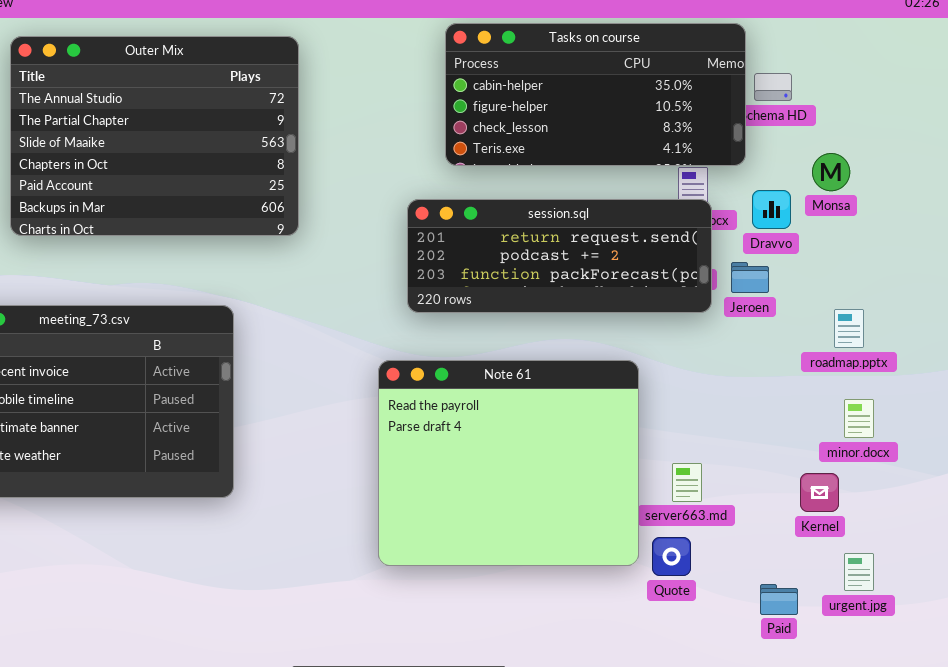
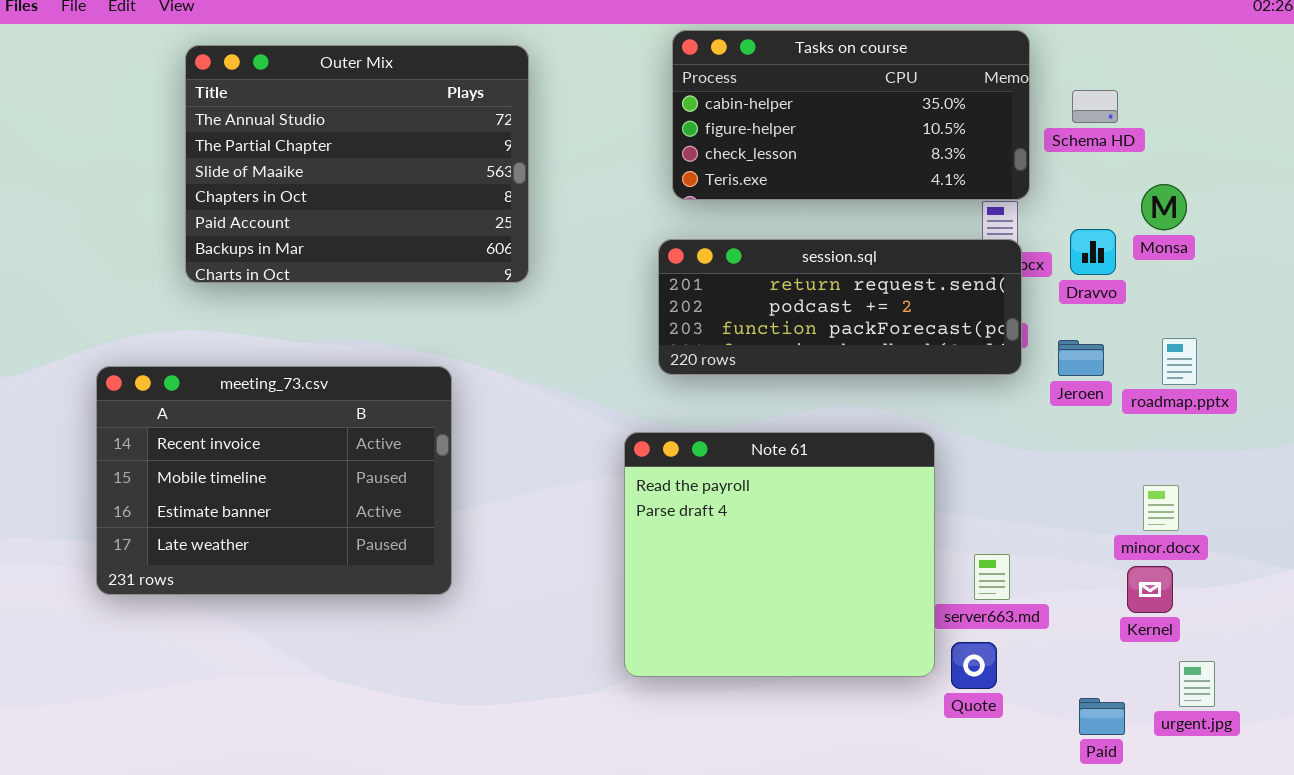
Tasks on course: [445,23,746,166] -> [672,30,1030,200], moved
Jeroen: [731,262,769,293] -> [1058,340,1104,376], moved
roadmap.pptx: [834,309,864,348] -> [1162,338,1197,385], moved
minor.docx: [844,399,874,438] -> [1143,485,1179,531], moved

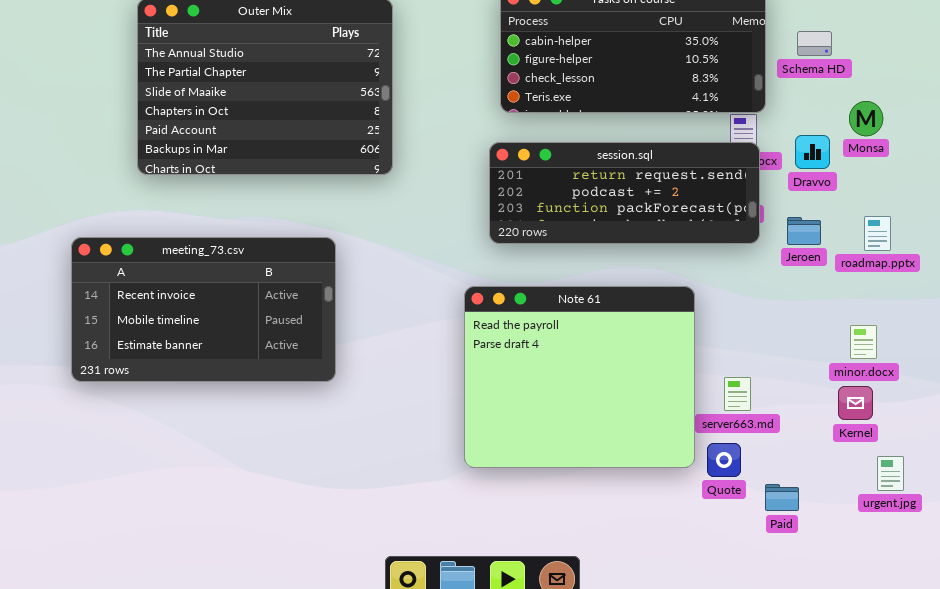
meeting_73.csv: [96,366,452,595] -> [71,237,336,382], resized
Paid: [1079,698,1125,735] -> [765,484,799,511], moved

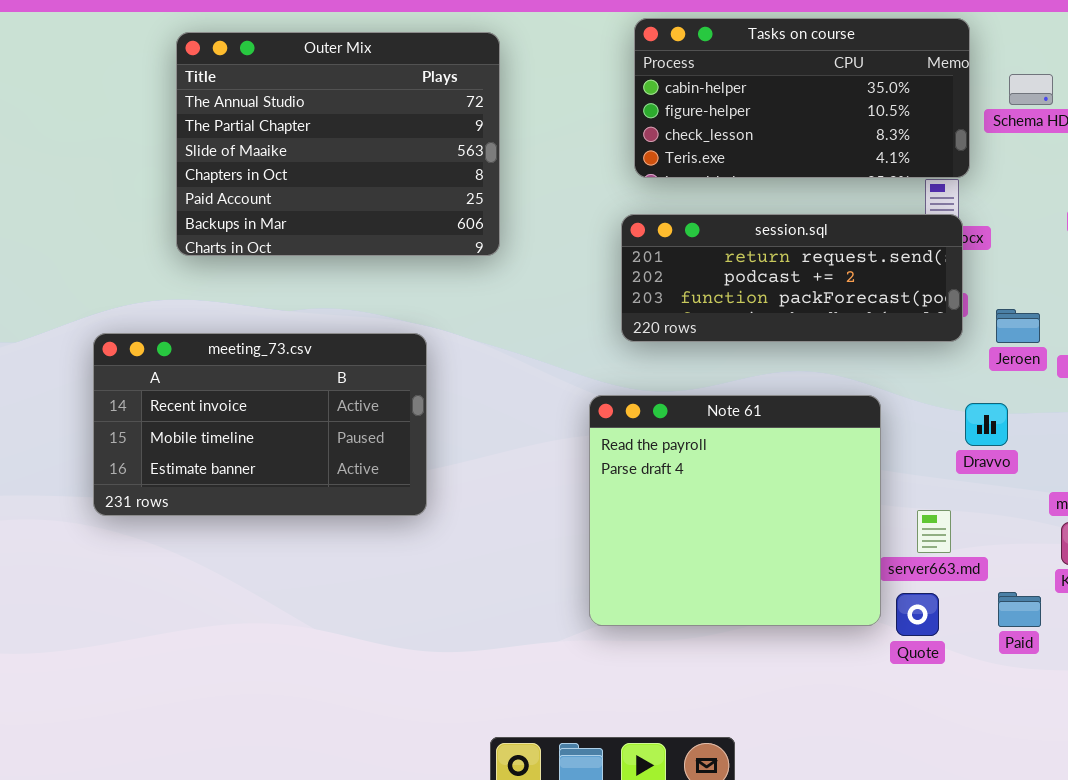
Dravvo: [795,135,830,169] -> [965,403,1008,446], moved
Paid: [765,484,799,511] -> [998,592,1041,627], moved

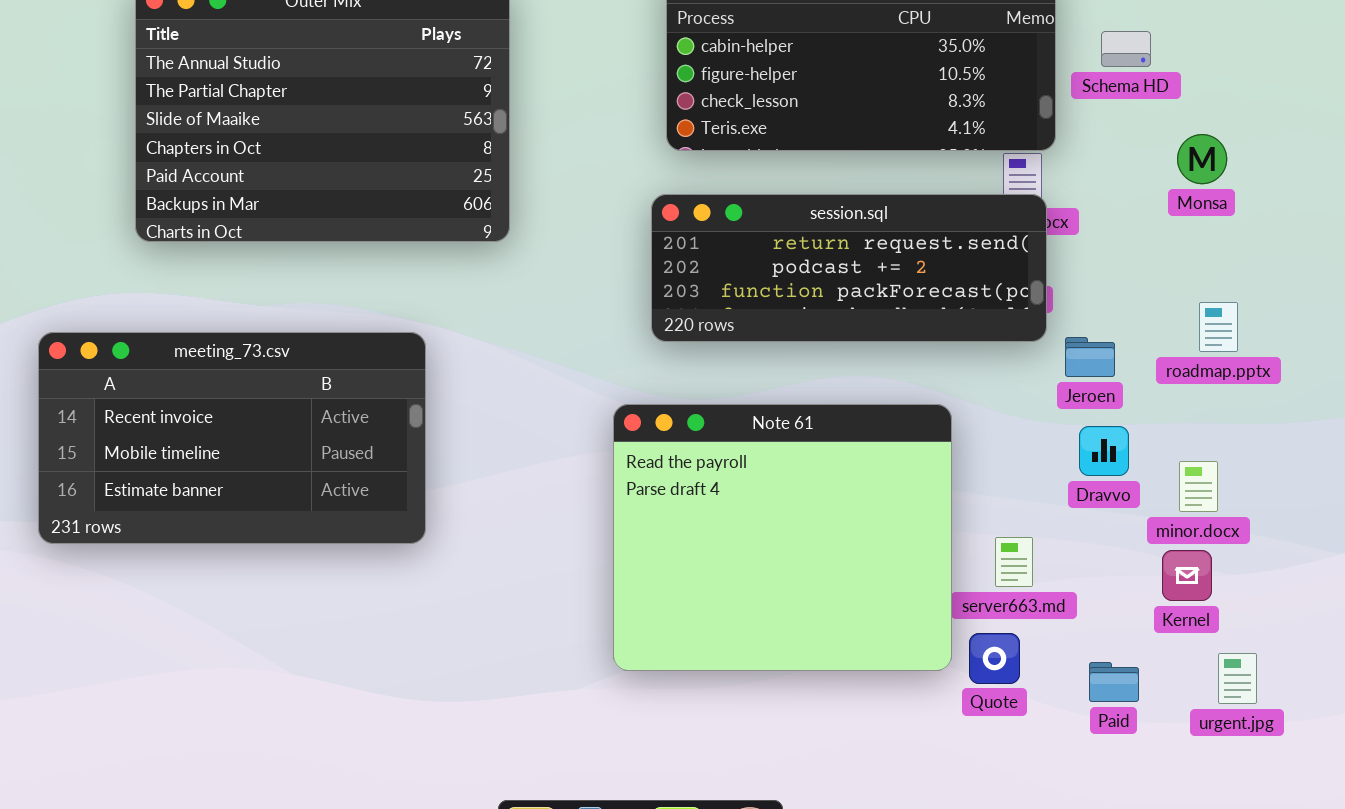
Jeroen: [996,309,1040,343] -> [1065,337,1115,377], moved
Dravvo: [965,403,1008,446] -> [1079,426,1129,476], moved
Paid: [998,592,1041,627] -> [1089,662,1139,702], moved

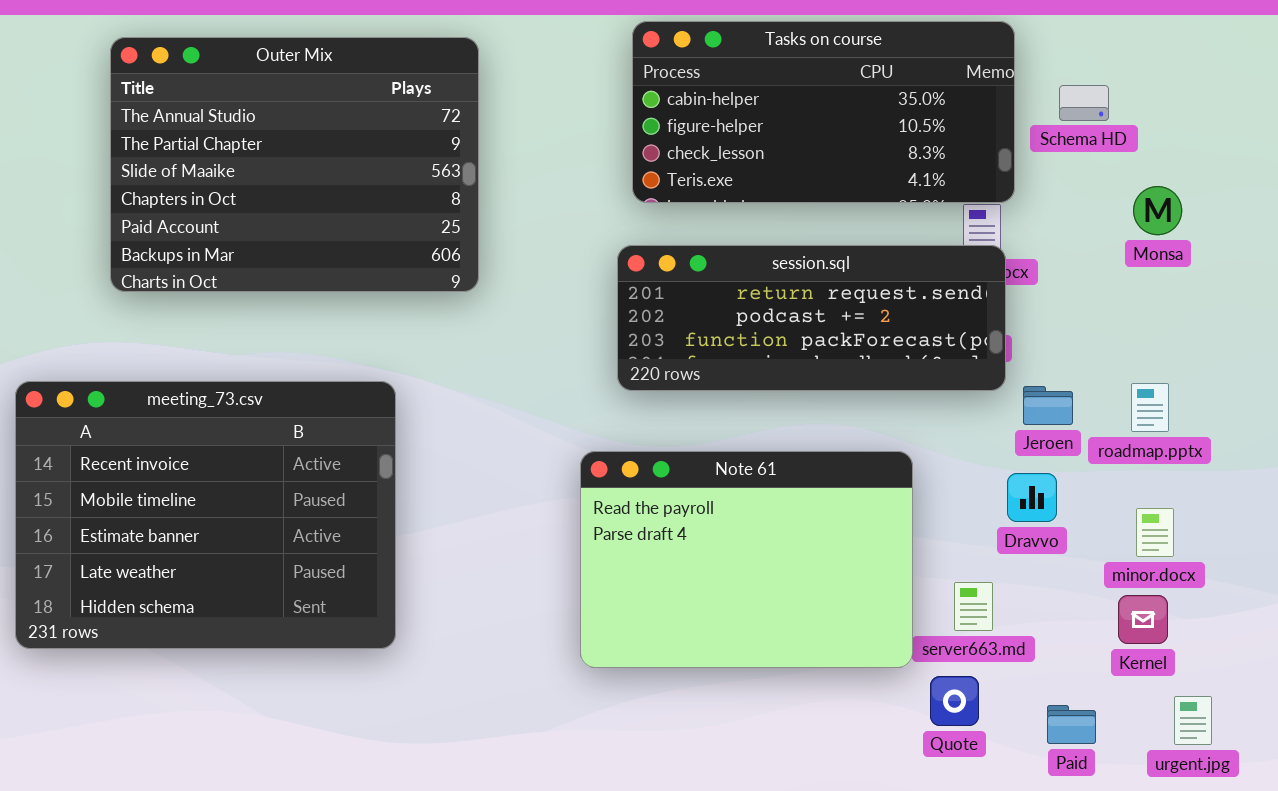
roadmap.pptx: [1199,302,1238,352] -> [1131,383,1169,432], moved
meeting_73.csv: [38,332,426,544] -> [15,381,396,649], resized
Note 61: [613,404,952,671] -> [580,451,913,668], resized
Dravvo: [1079,426,1129,476] -> [1007,473,1057,522], moved

